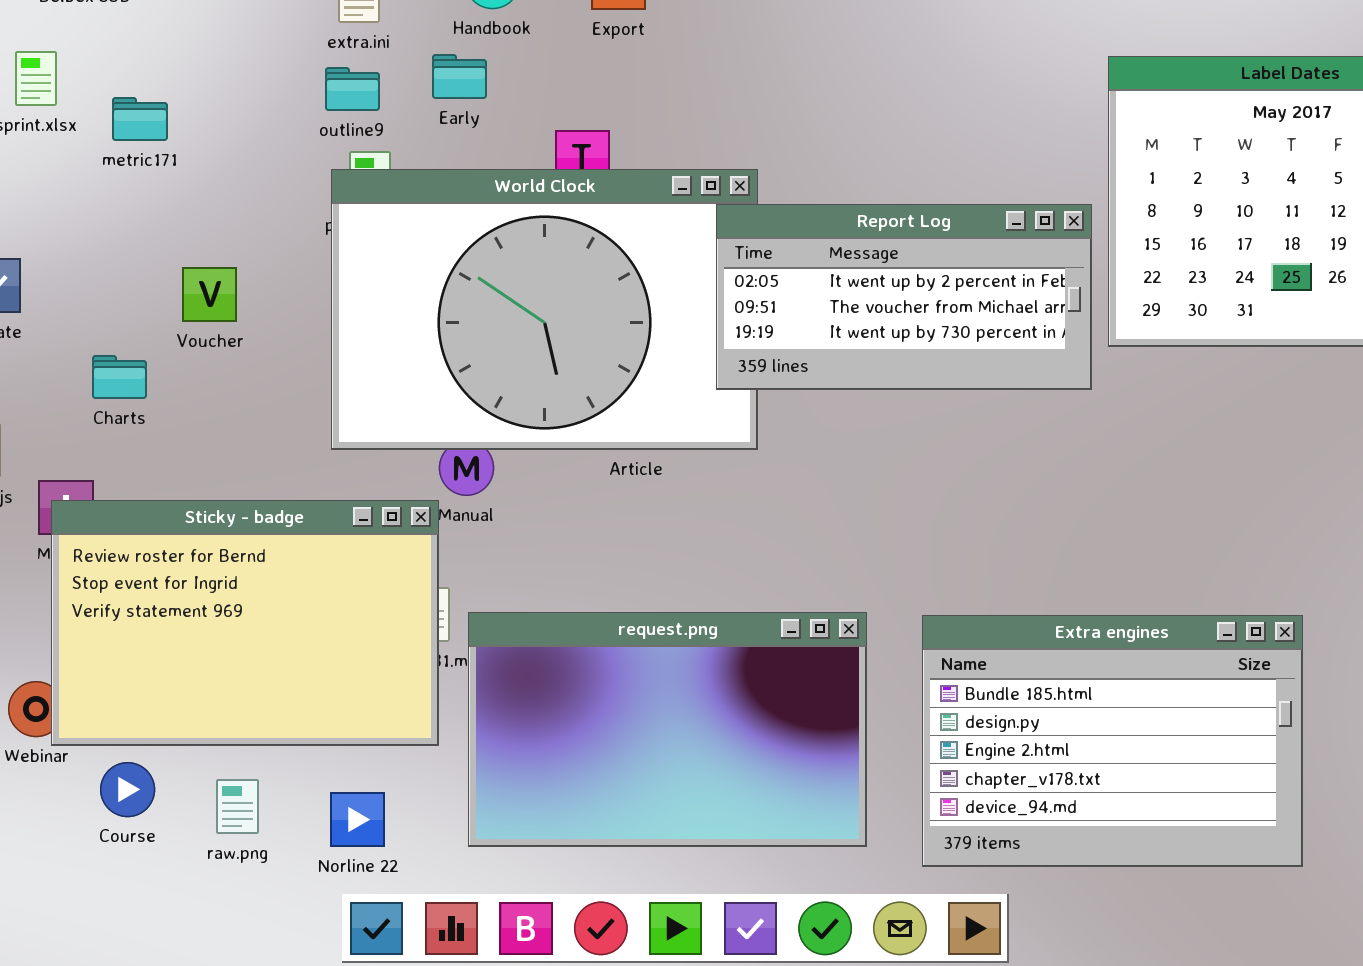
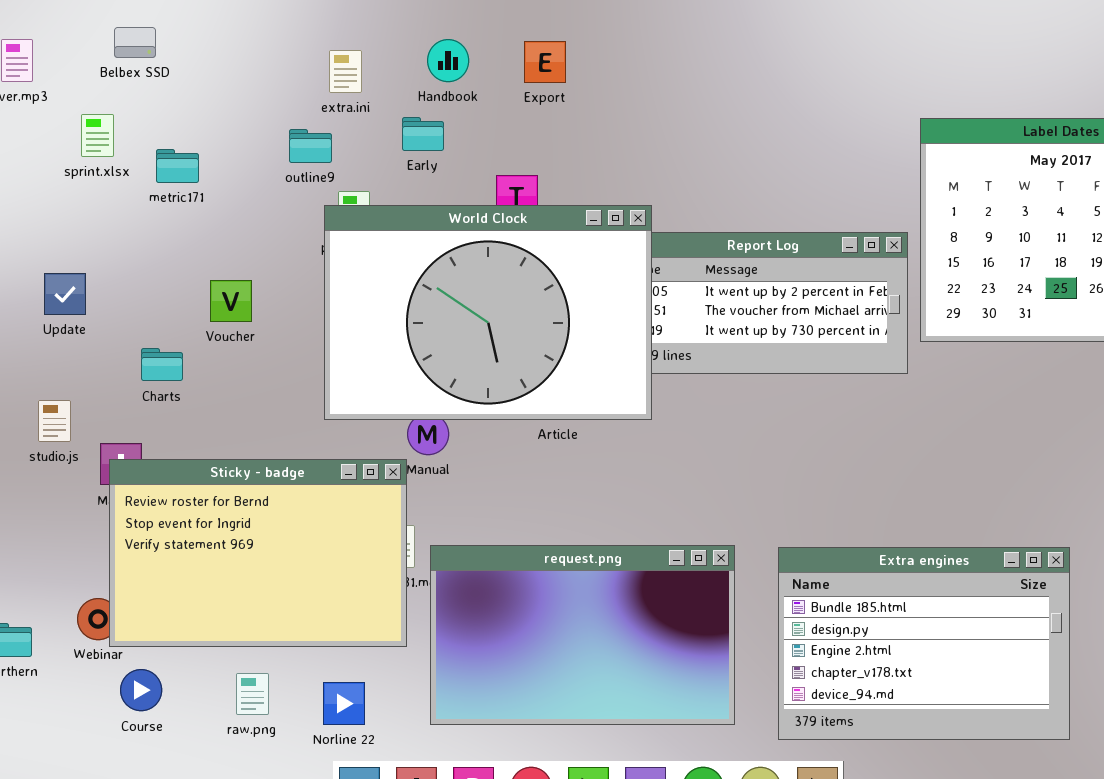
outline9: [325,67,380,111] -> [289,129,332,163], moved
World Clock: [331,169,758,450] -> [324,205,652,420], raised
Course: [100,762,155,817] -> [120,669,162,711], moved

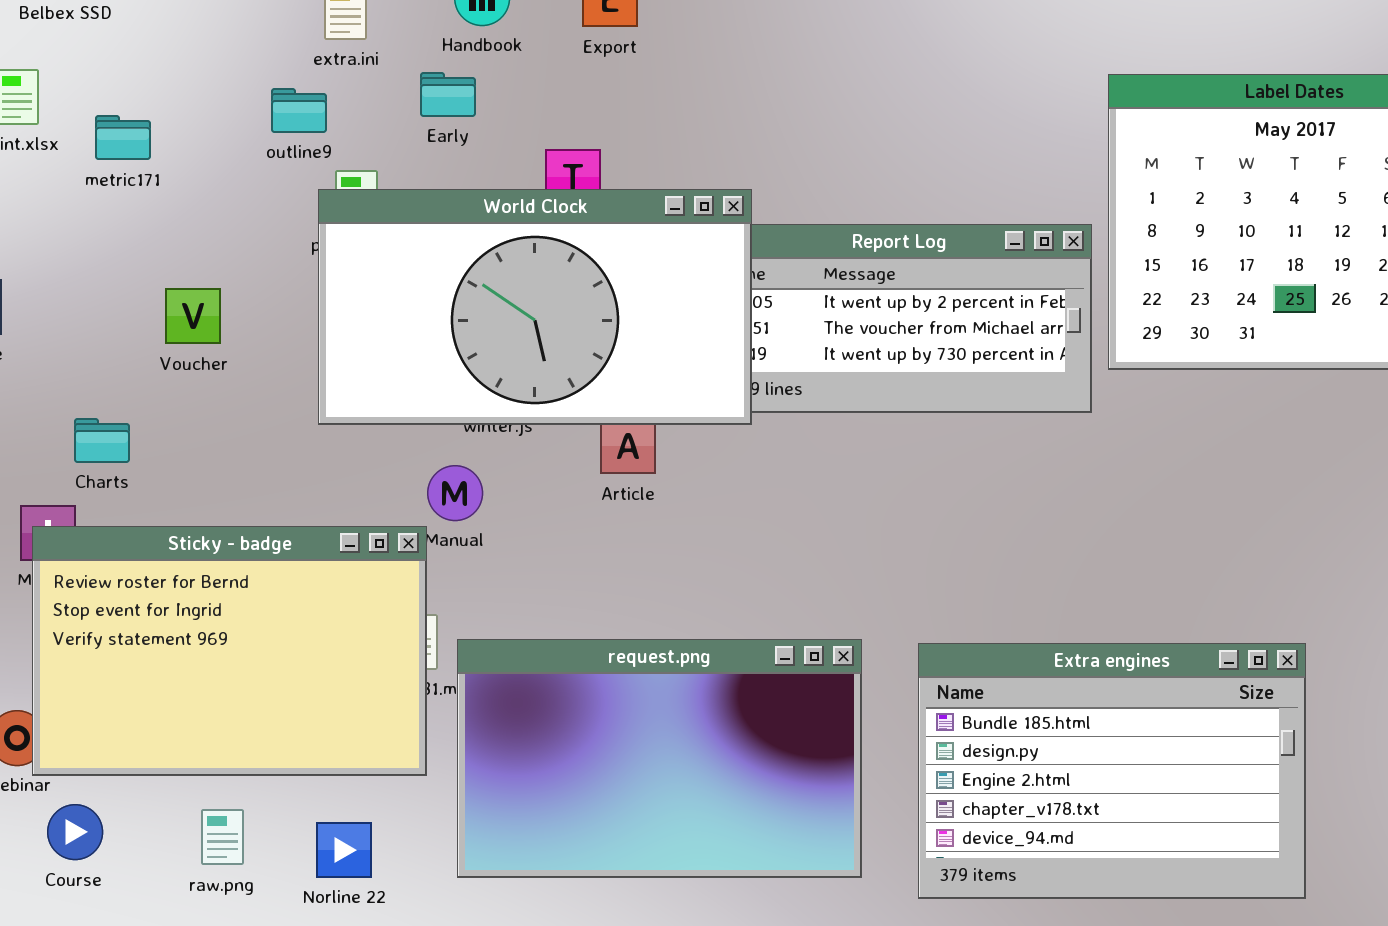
World Clock: [324,205,652,420] -> [318,189,752,425], resized
Charts: [141,348,183,381] -> [74,418,130,463], moved

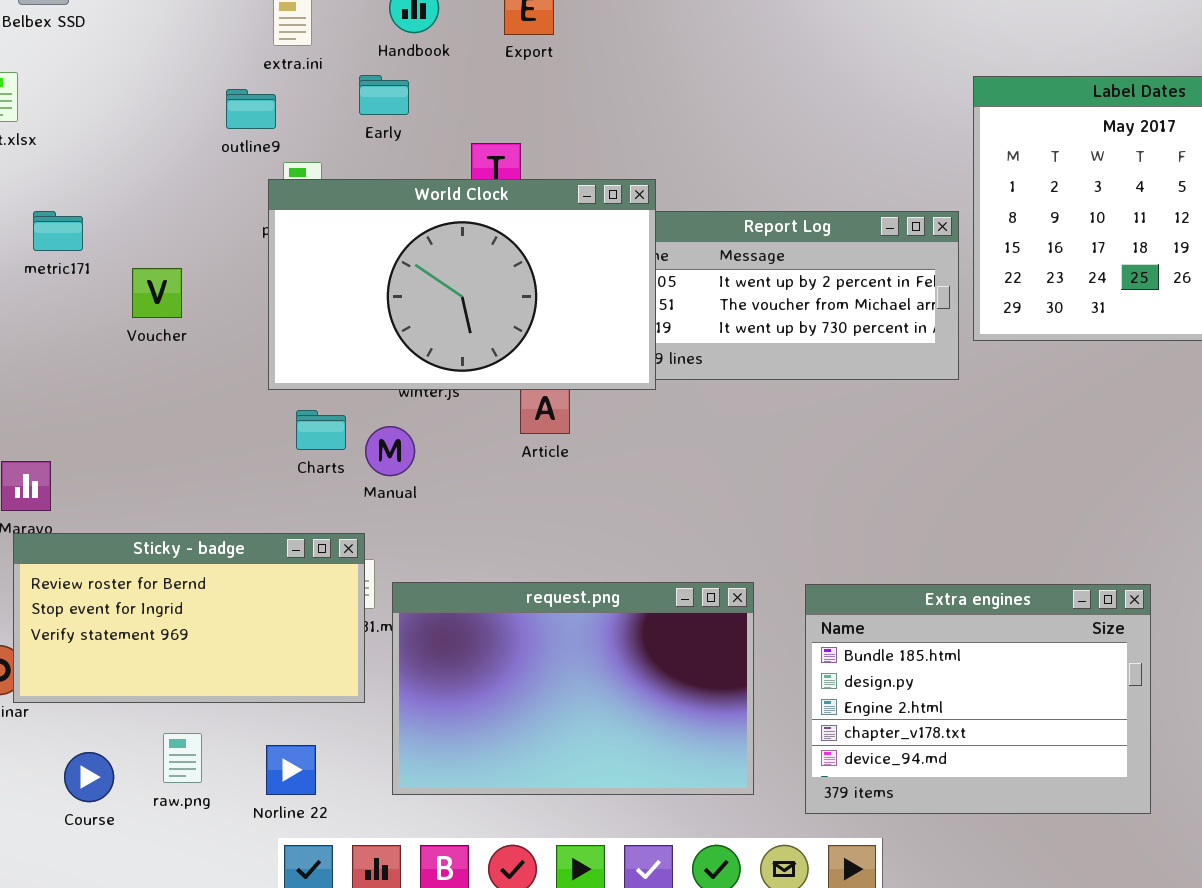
metric171: [95,115,151,160] -> [33,211,83,251], moved
Charts: [74,418,130,463] -> [296,410,346,450], moved
Sticky - badge: [32,526,427,776] -> [13,533,365,703], resized
Course: [47,804,103,860] -> [64,752,114,802], moved

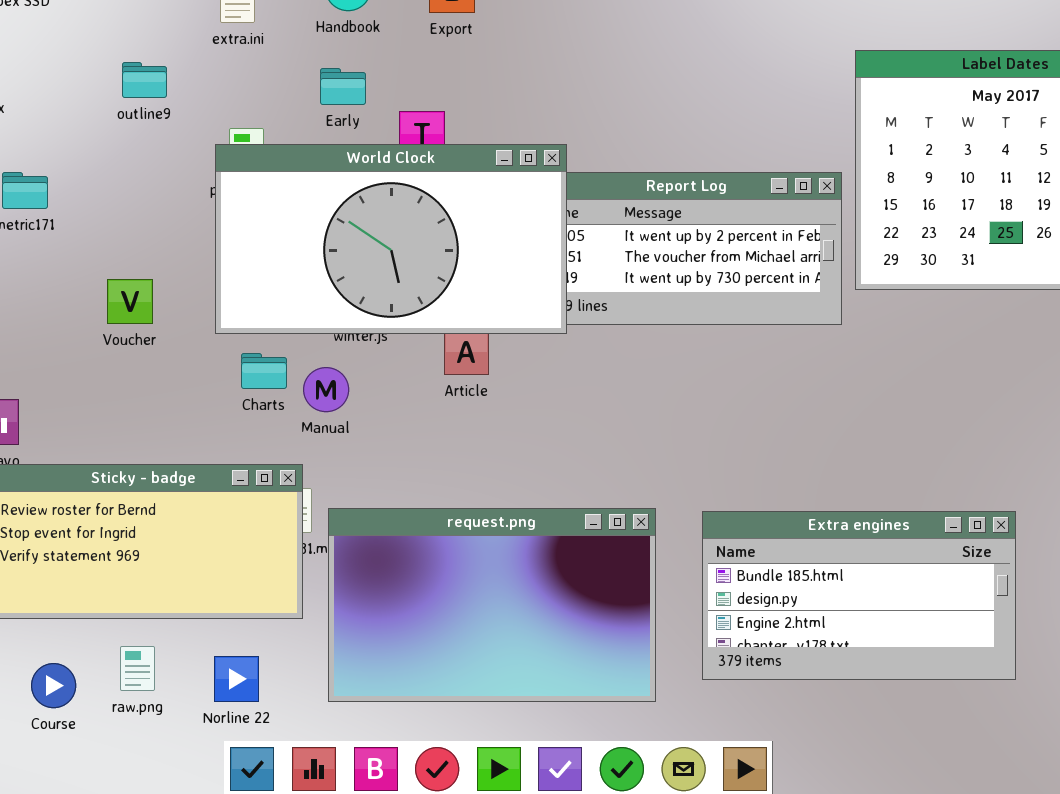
Early: [359,75,409,115] -> [320,68,366,105], moved
outline9: [226,89,276,129] -> [122,62,167,98], moved
Voucher: [132,268,182,318] -> [107,279,153,324], moved
Extra engines: [805,584,1151,814] -> [702,511,1016,680], resized

